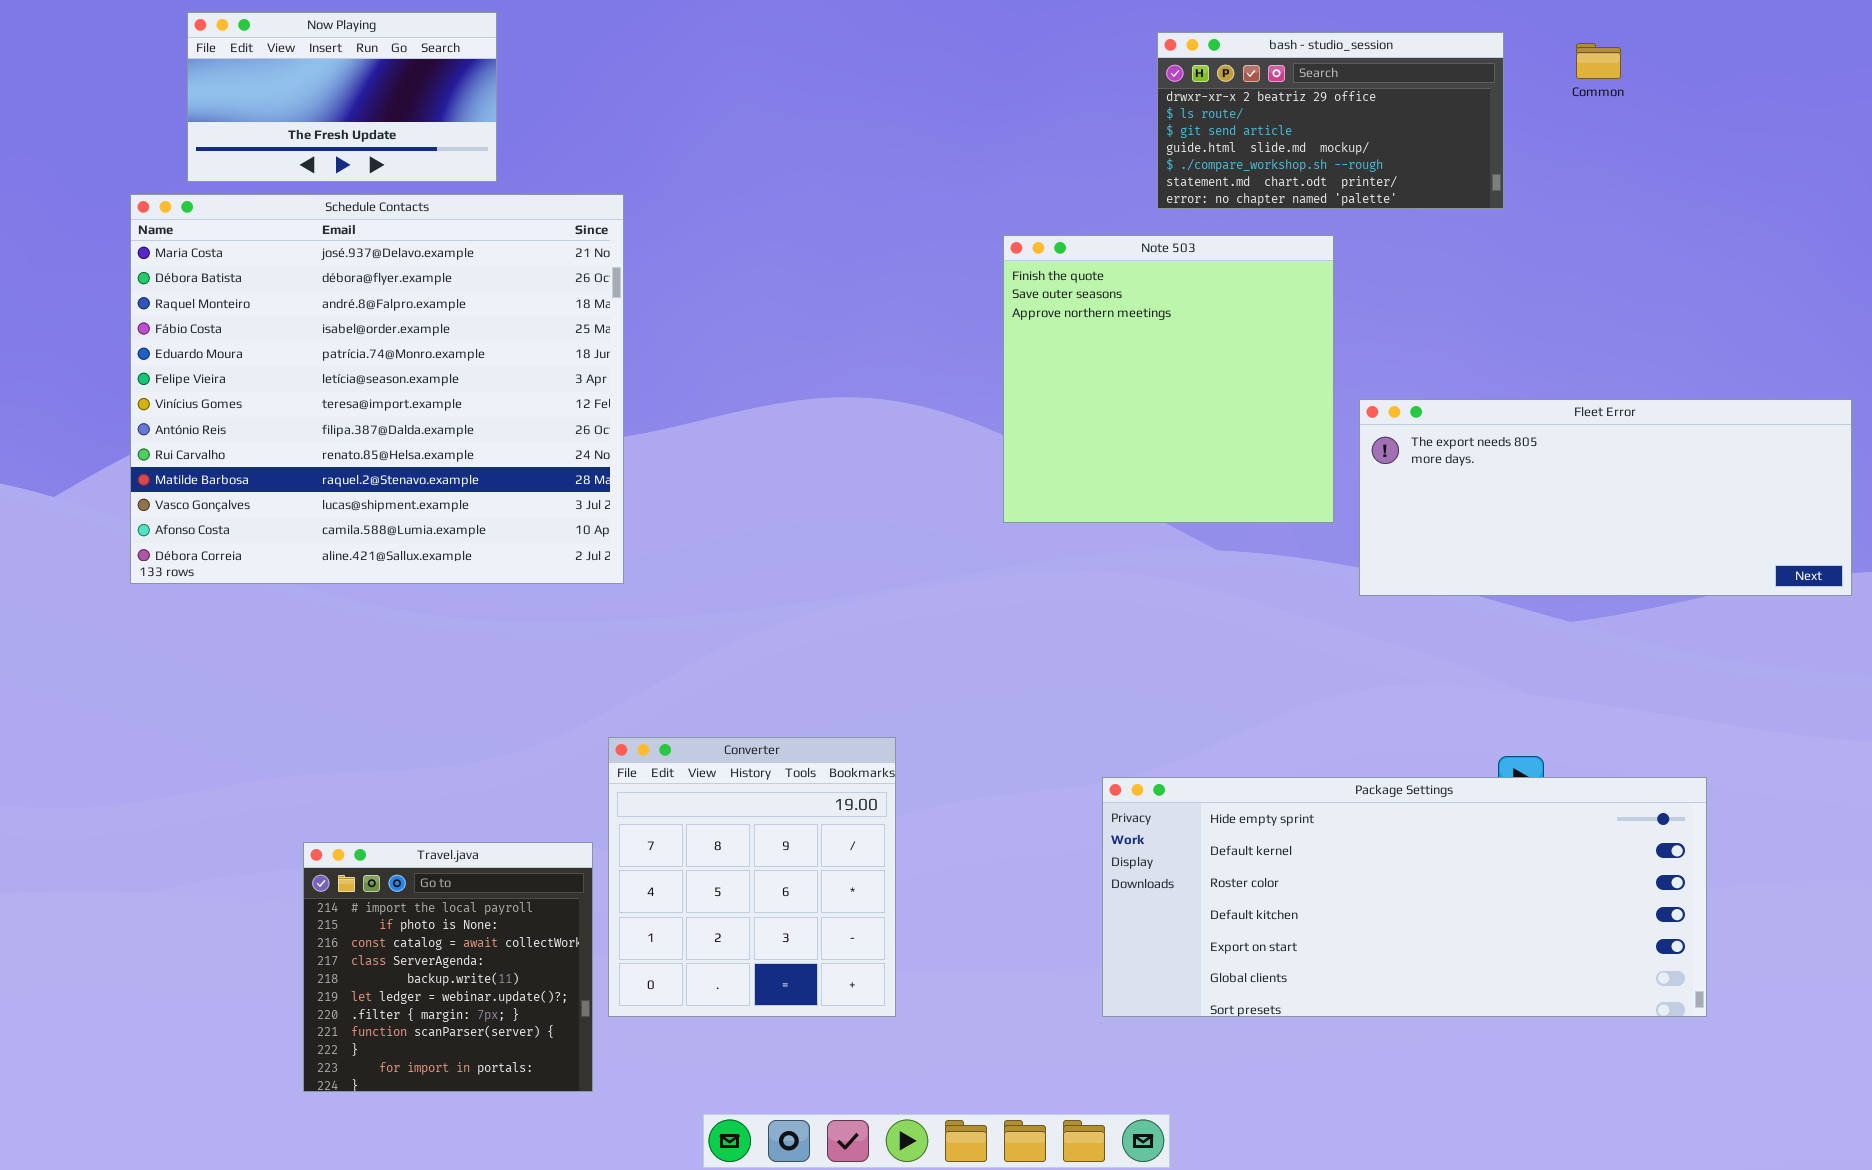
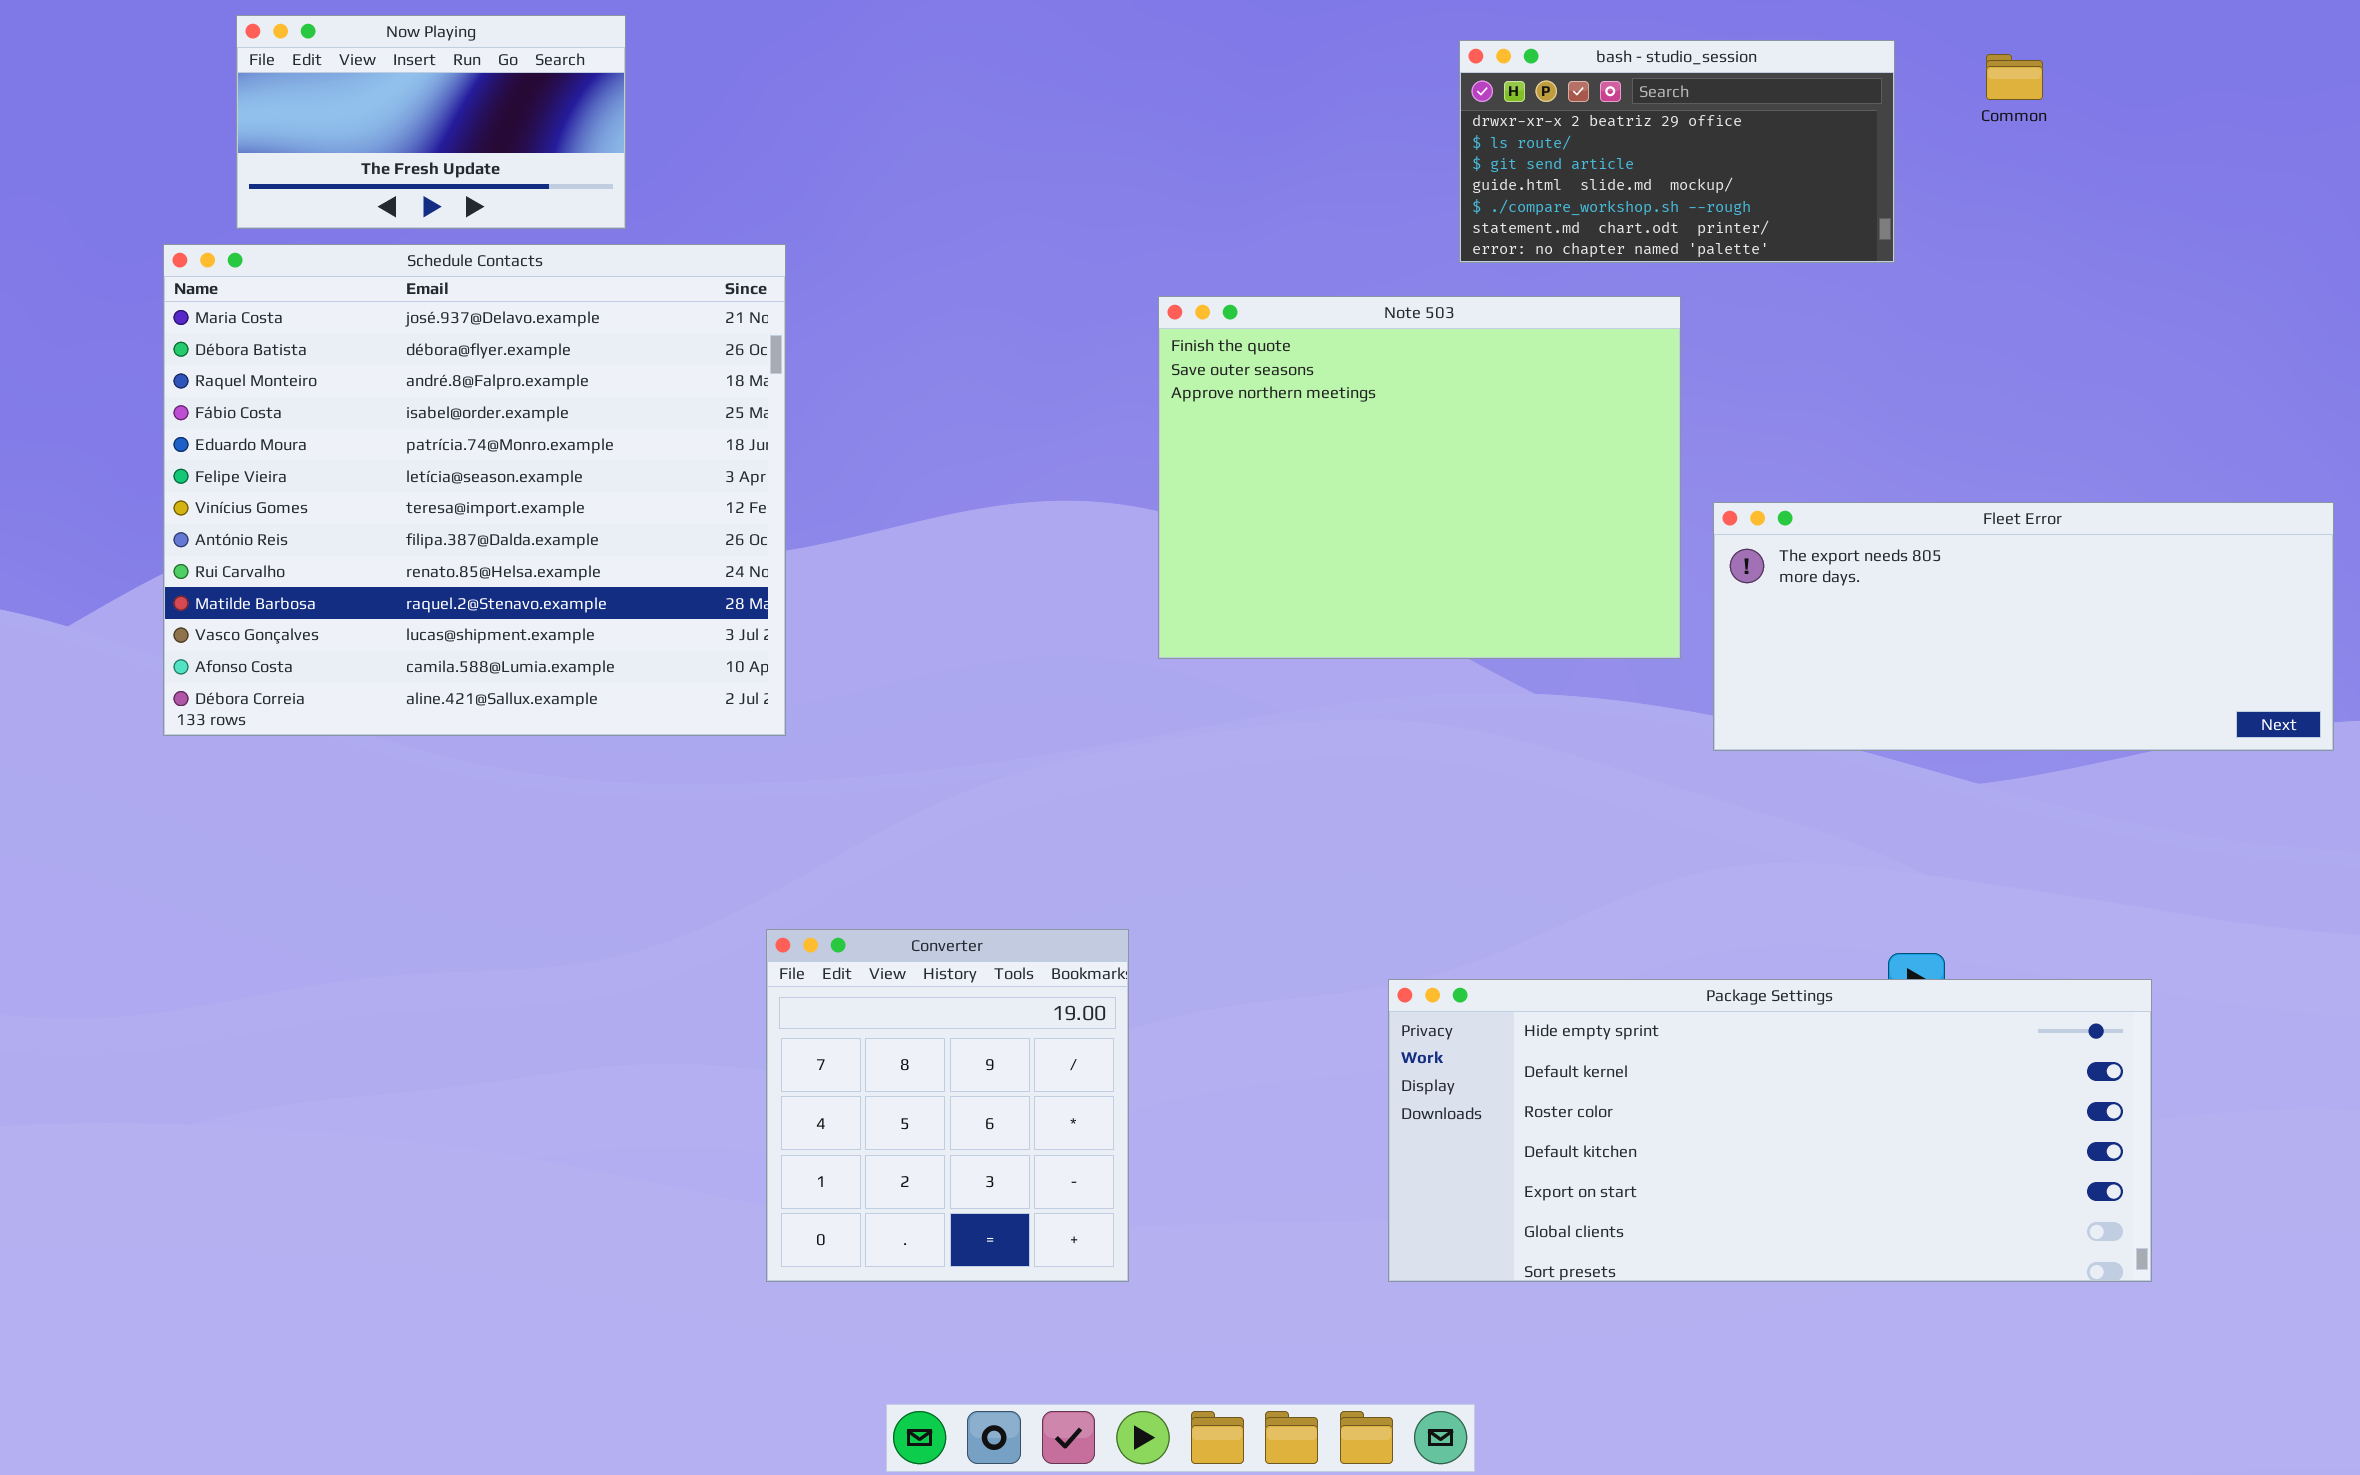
Note 503: [1003,235,1334,523] -> [1158,296,1681,659], resized
Travel.java: [303,842,593,1092] -> none, closed

